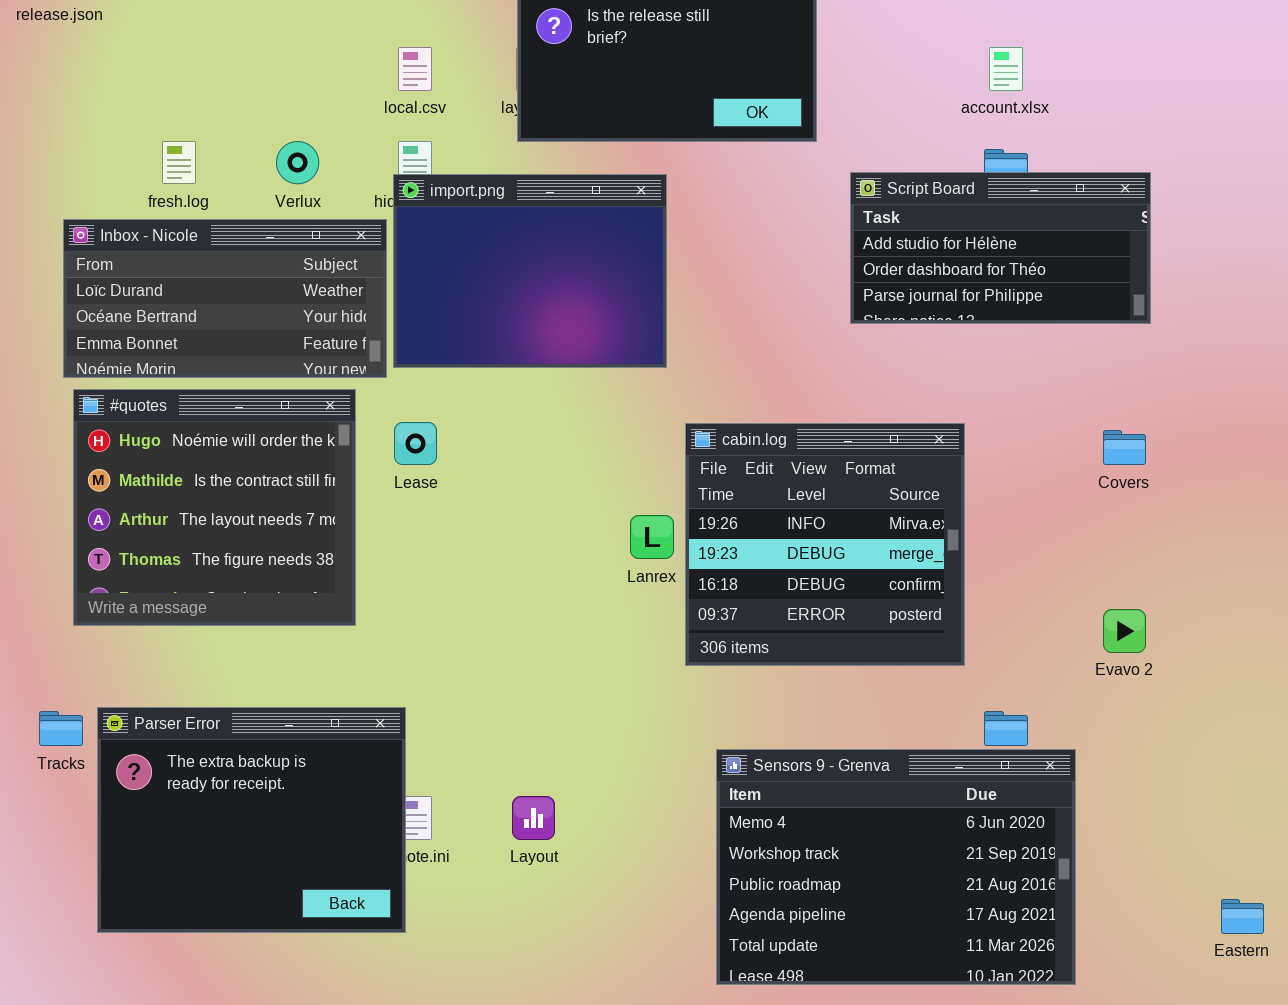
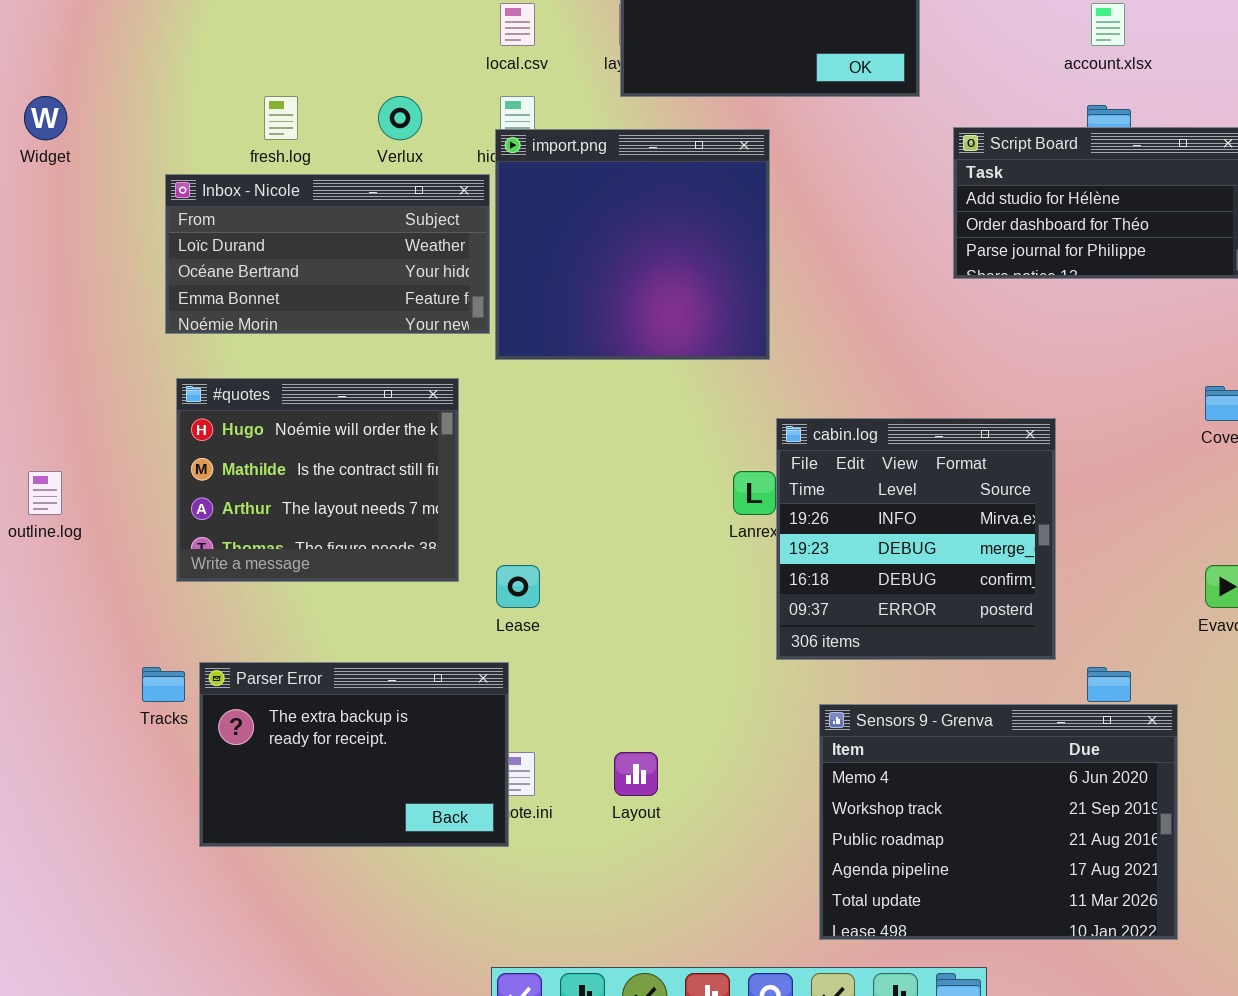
import.png: [393,174,667,368] -> [495,129,770,360], resized
#quotes: [73,389,356,626] -> [176,378,459,582], resized
Lease: [394,422,437,465] -> [496,565,540,608], moved
cabin.log: [685,423,965,666] -> [776,418,1056,660], moved
Parser Error: [97,707,406,933] -> [199,662,509,847], resized

